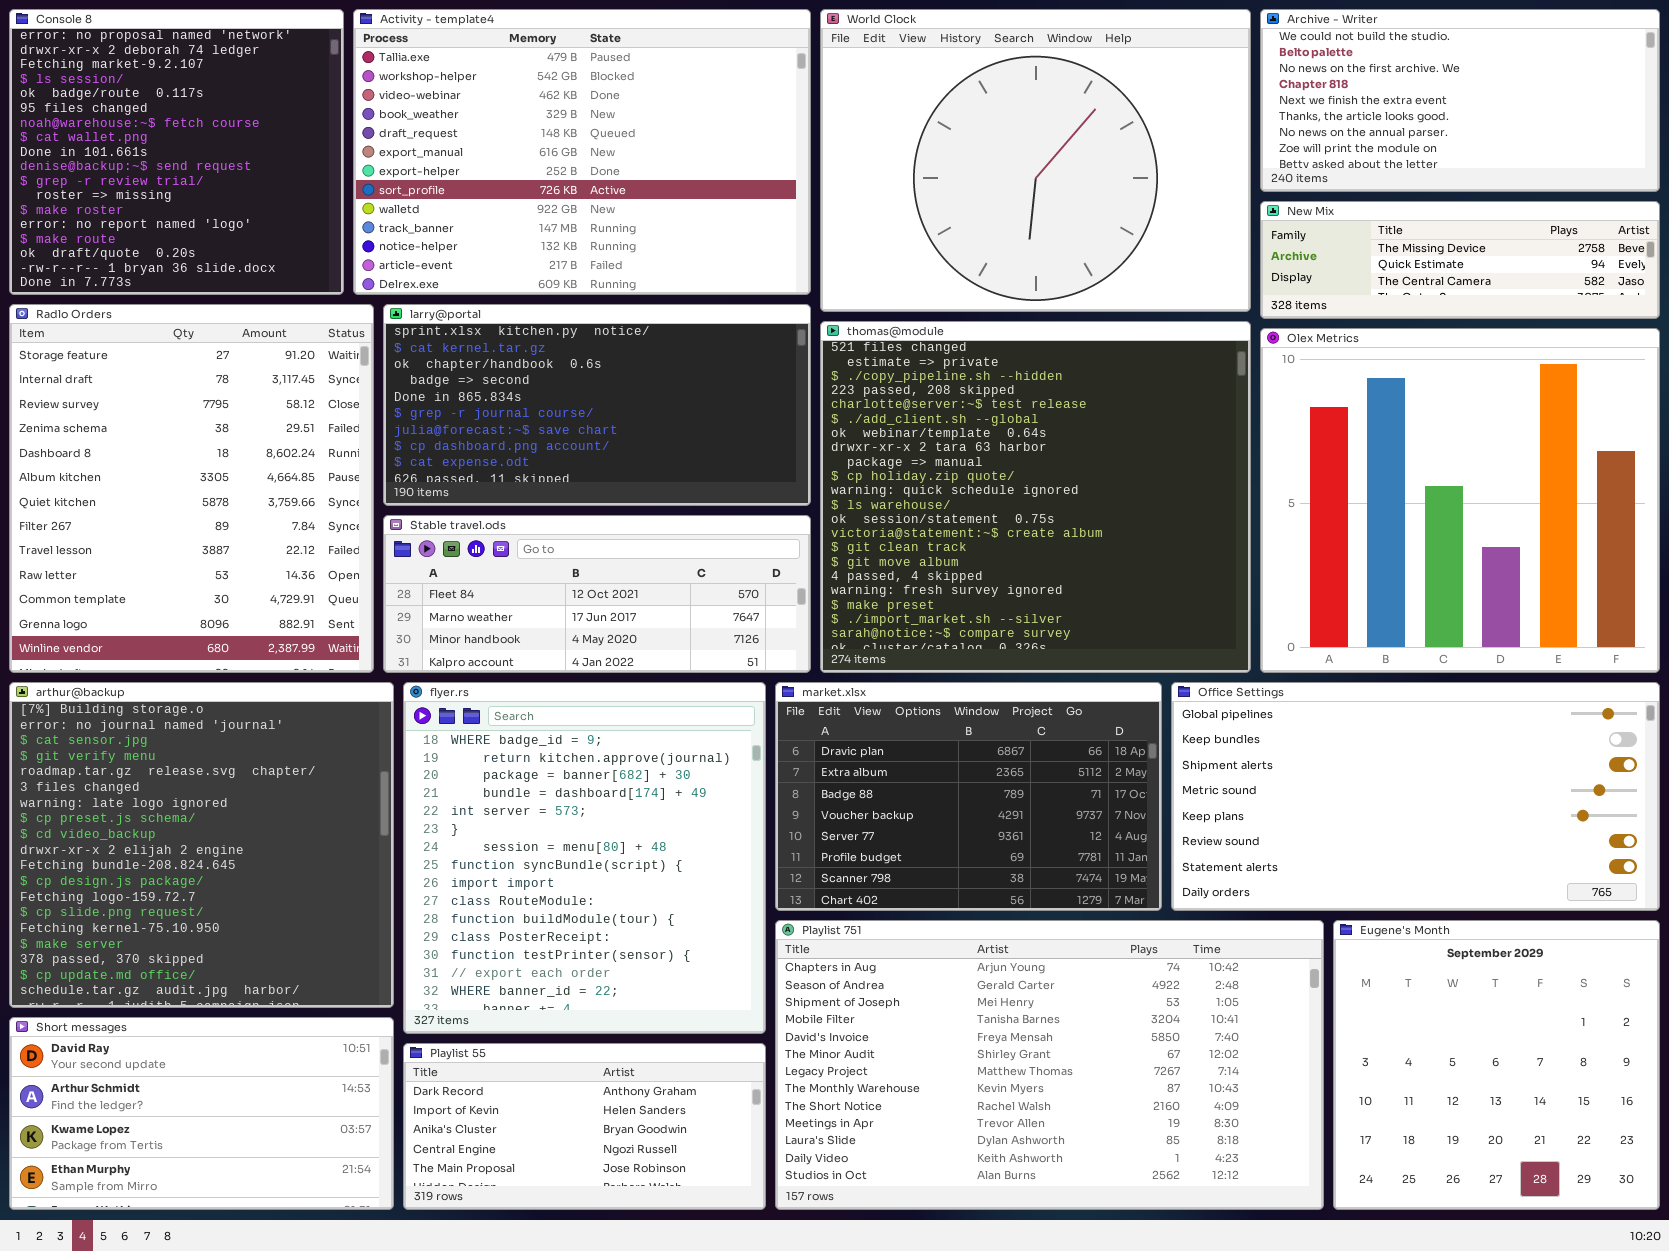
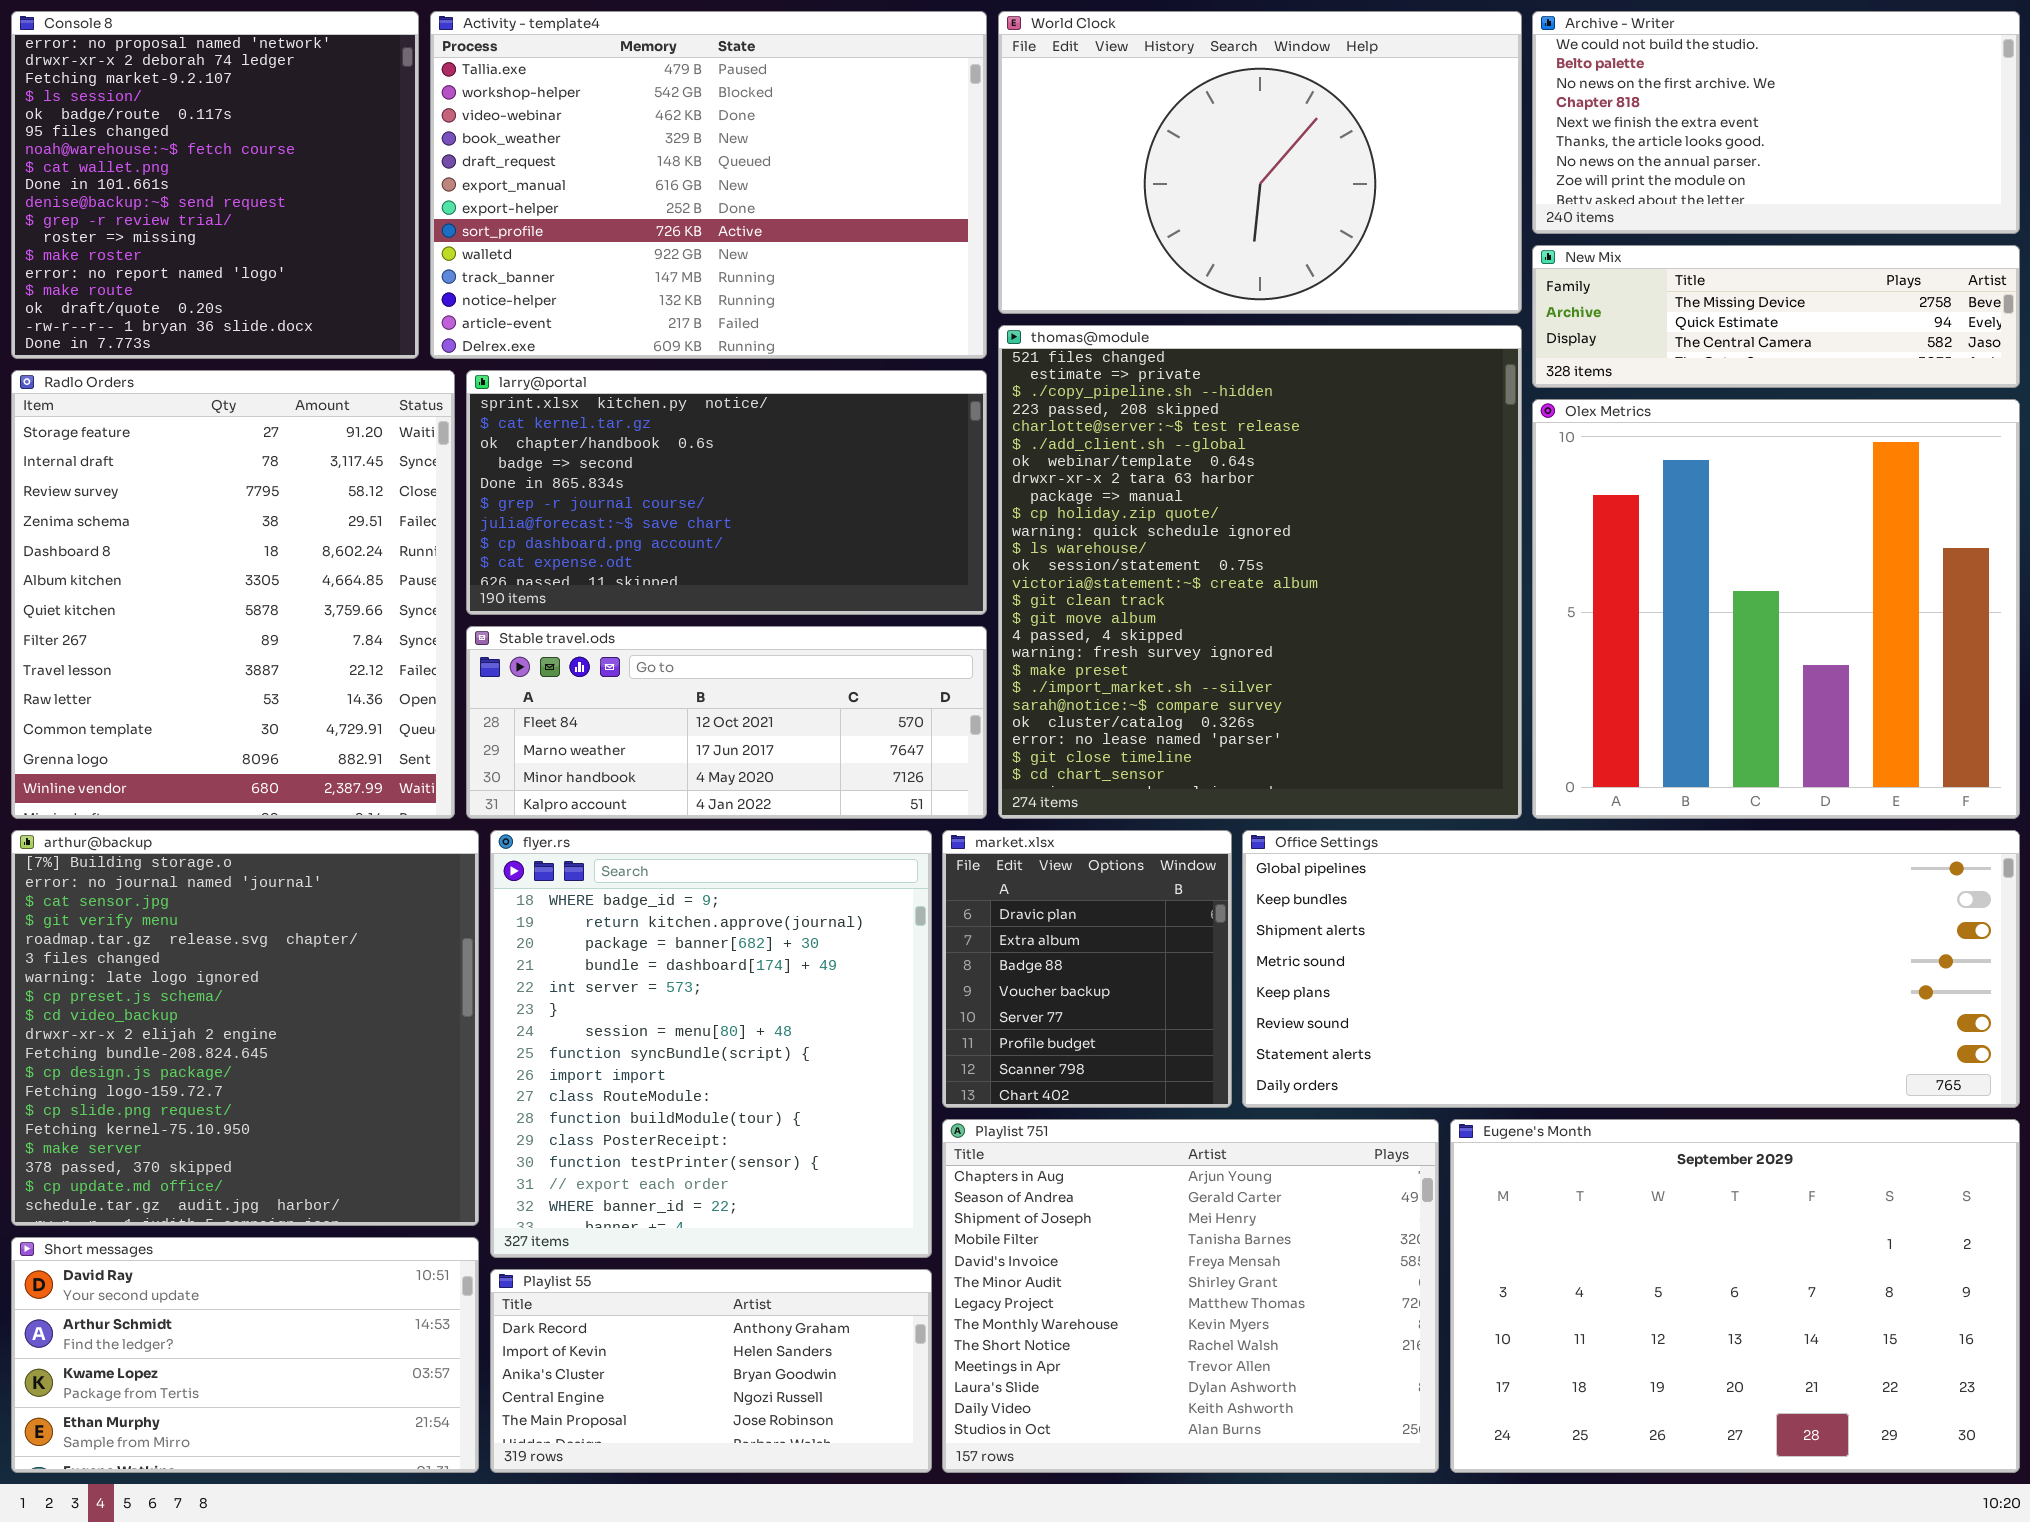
World Clock: [820,9,1251,312] -> [998,11,1522,314], resized
thomas@module: [820,321,1251,673] -> [998,325,1522,819], resized
market.xlsx: [775,682,1162,911] -> [942,830,1232,1108], resized
Office Settings: [1171,682,1660,911] -> [1242,830,2020,1108], resized
Playlist 751: [775,920,1324,1210] -> [942,1119,1439,1473], resized
Eugene's Month: [1333,920,1660,1210] -> [1450,1119,2020,1473], resized

